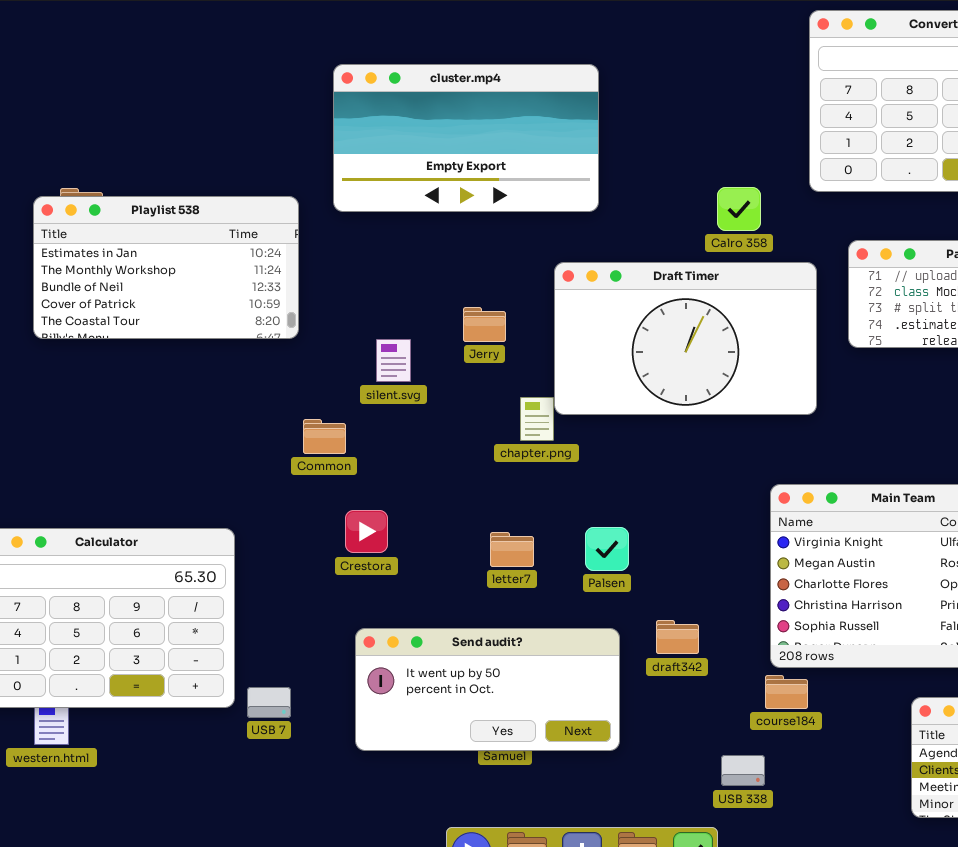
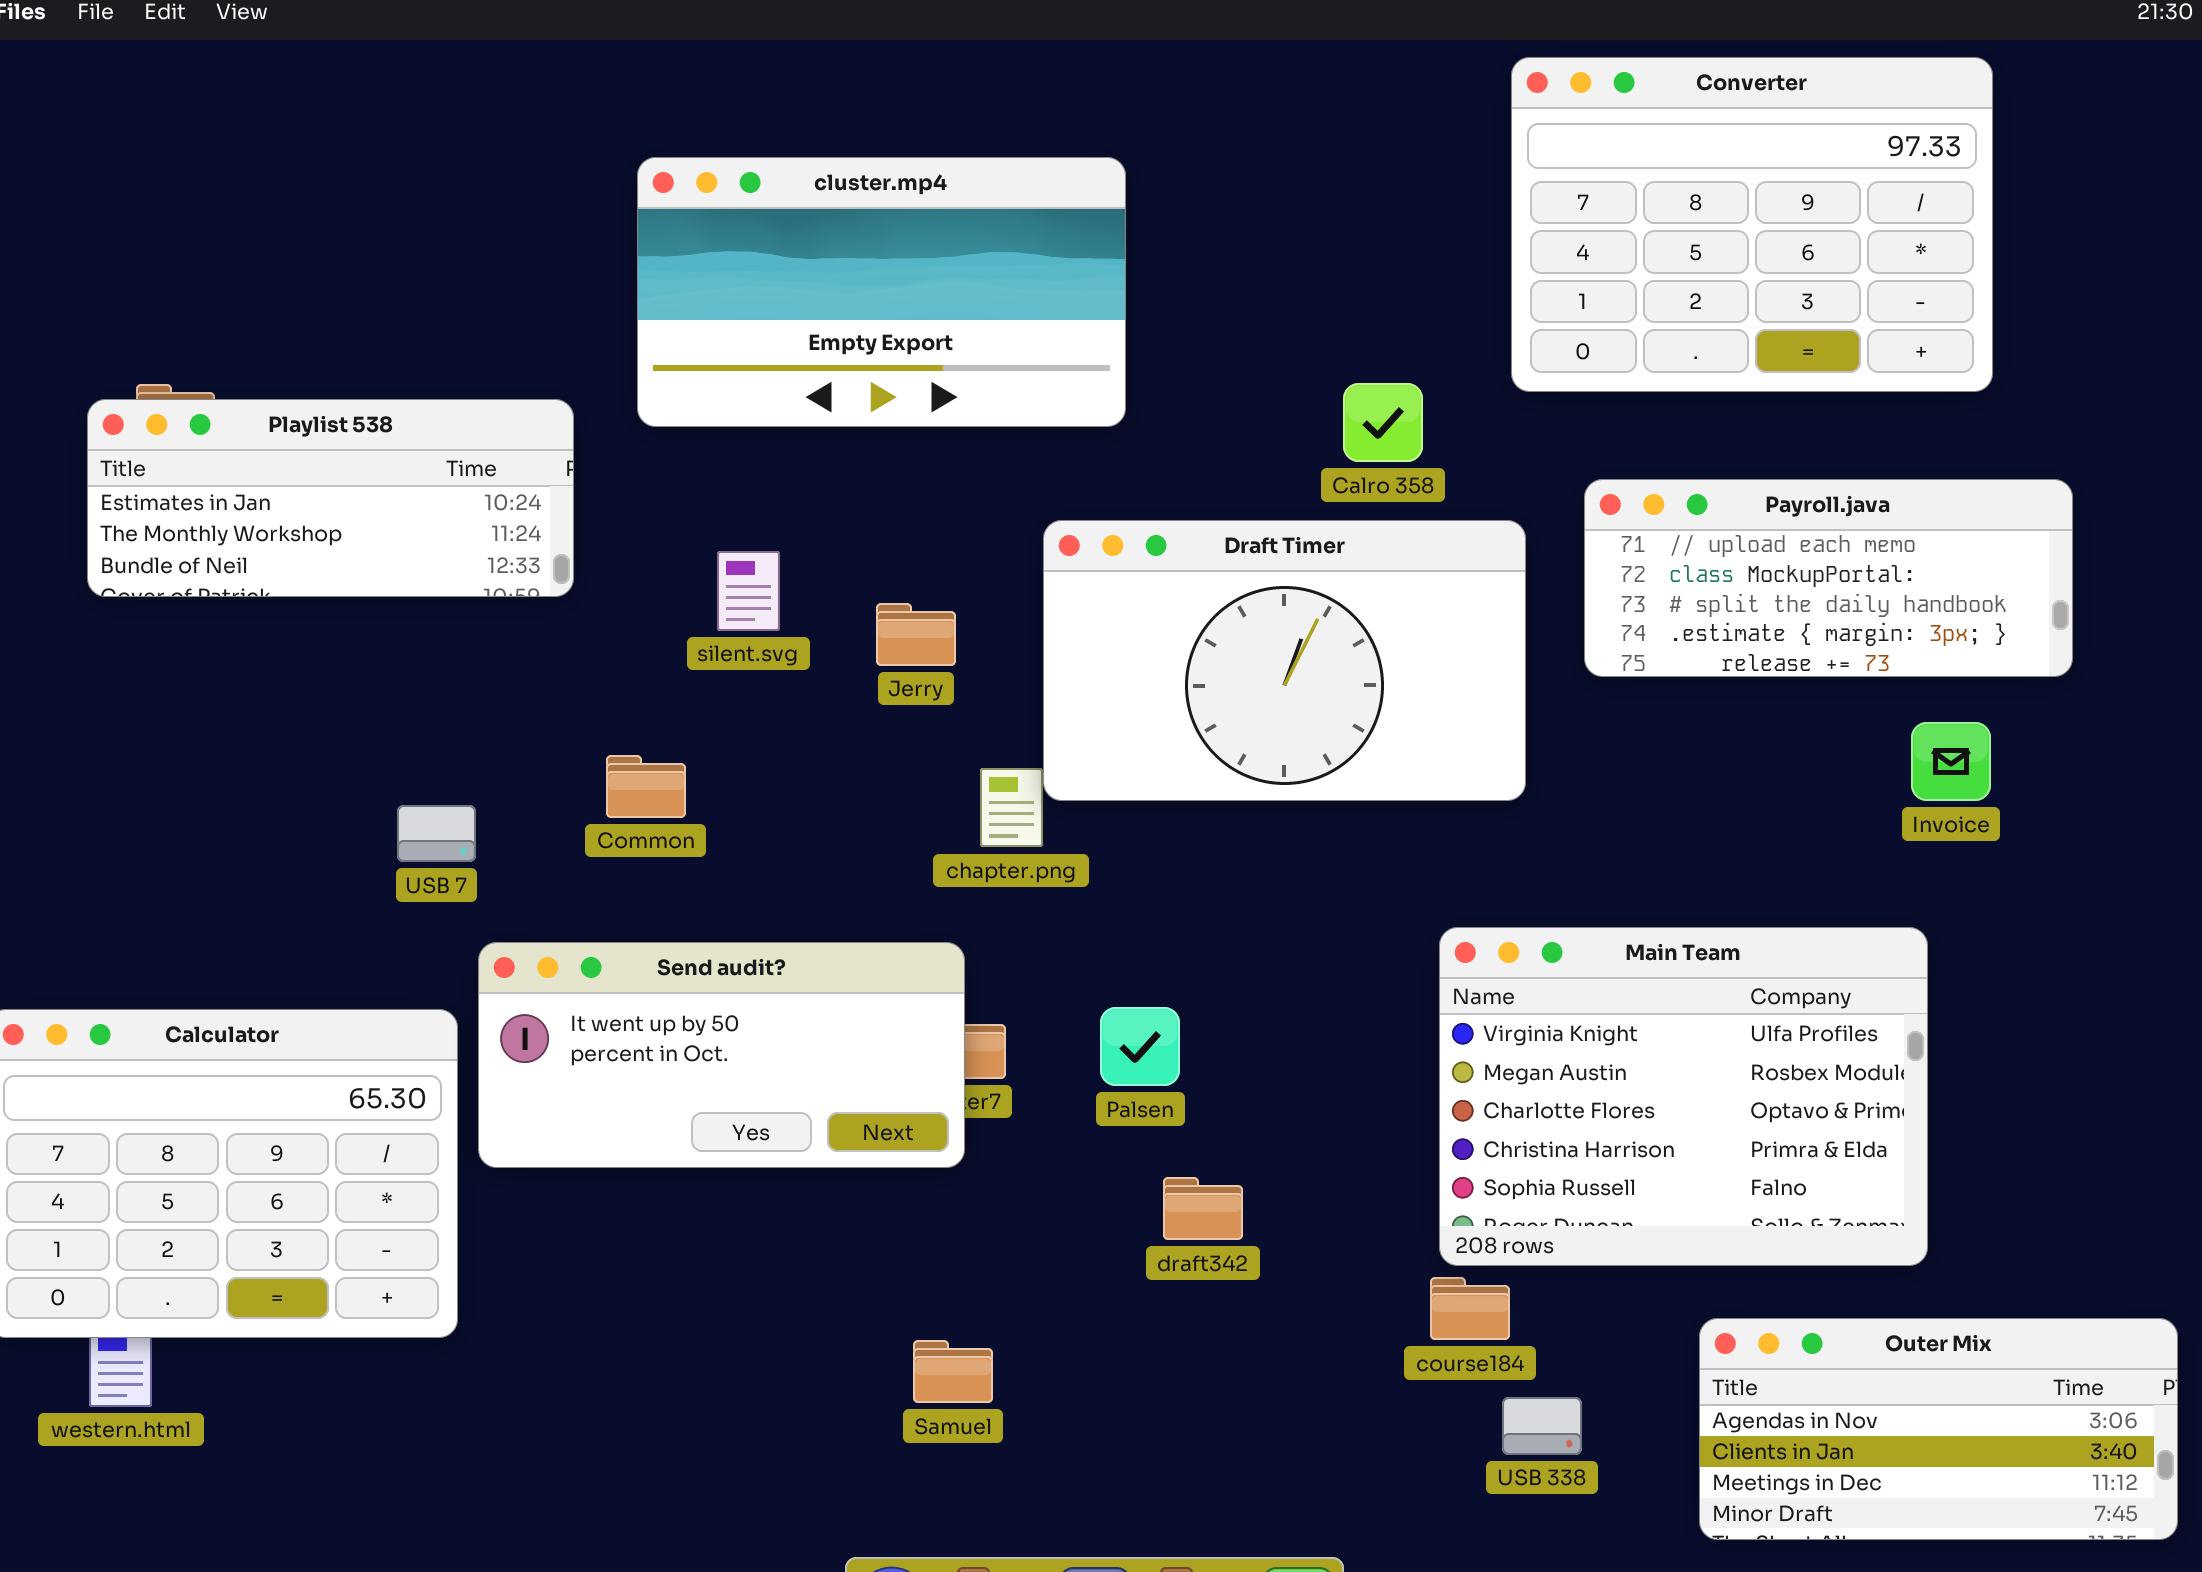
Playlist 538: [33,196,299,339] -> [87,399,574,597], resized
silent.svg: [376,339,411,382] -> [717,551,780,631], moved
Common: [303,419,346,454] -> [606,755,686,818], moved
draft342: [656,620,699,654] -> [1163,1177,1243,1240], moved
Send audit?: [355,628,620,751] -> [478,942,965,1168], moved
USB 7: [247,687,291,718] -> [397,805,476,862], moved
USB 338: [721,755,765,786] -> [1502,1397,1582,1455], moved

